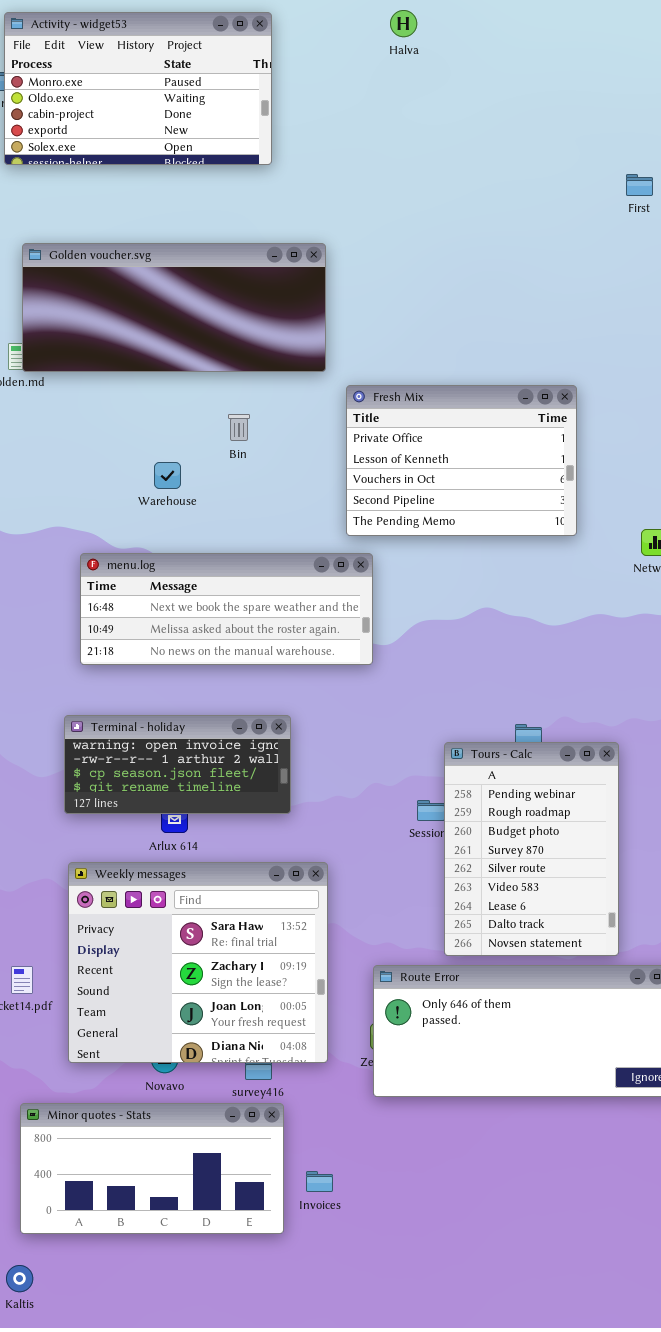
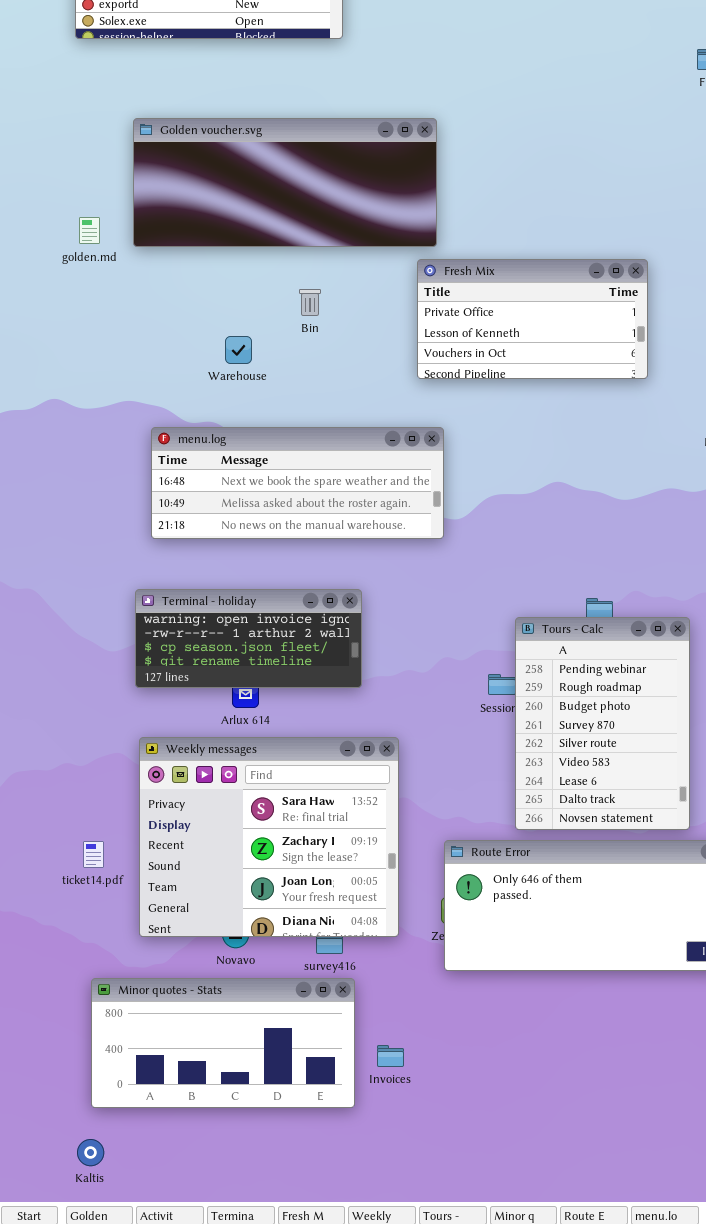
Golden voucher.svg: [22,243,326,372] -> [133,118,437,247], moved
Fresh Mix: [346,385,577,536] -> [417,259,648,379], resized

